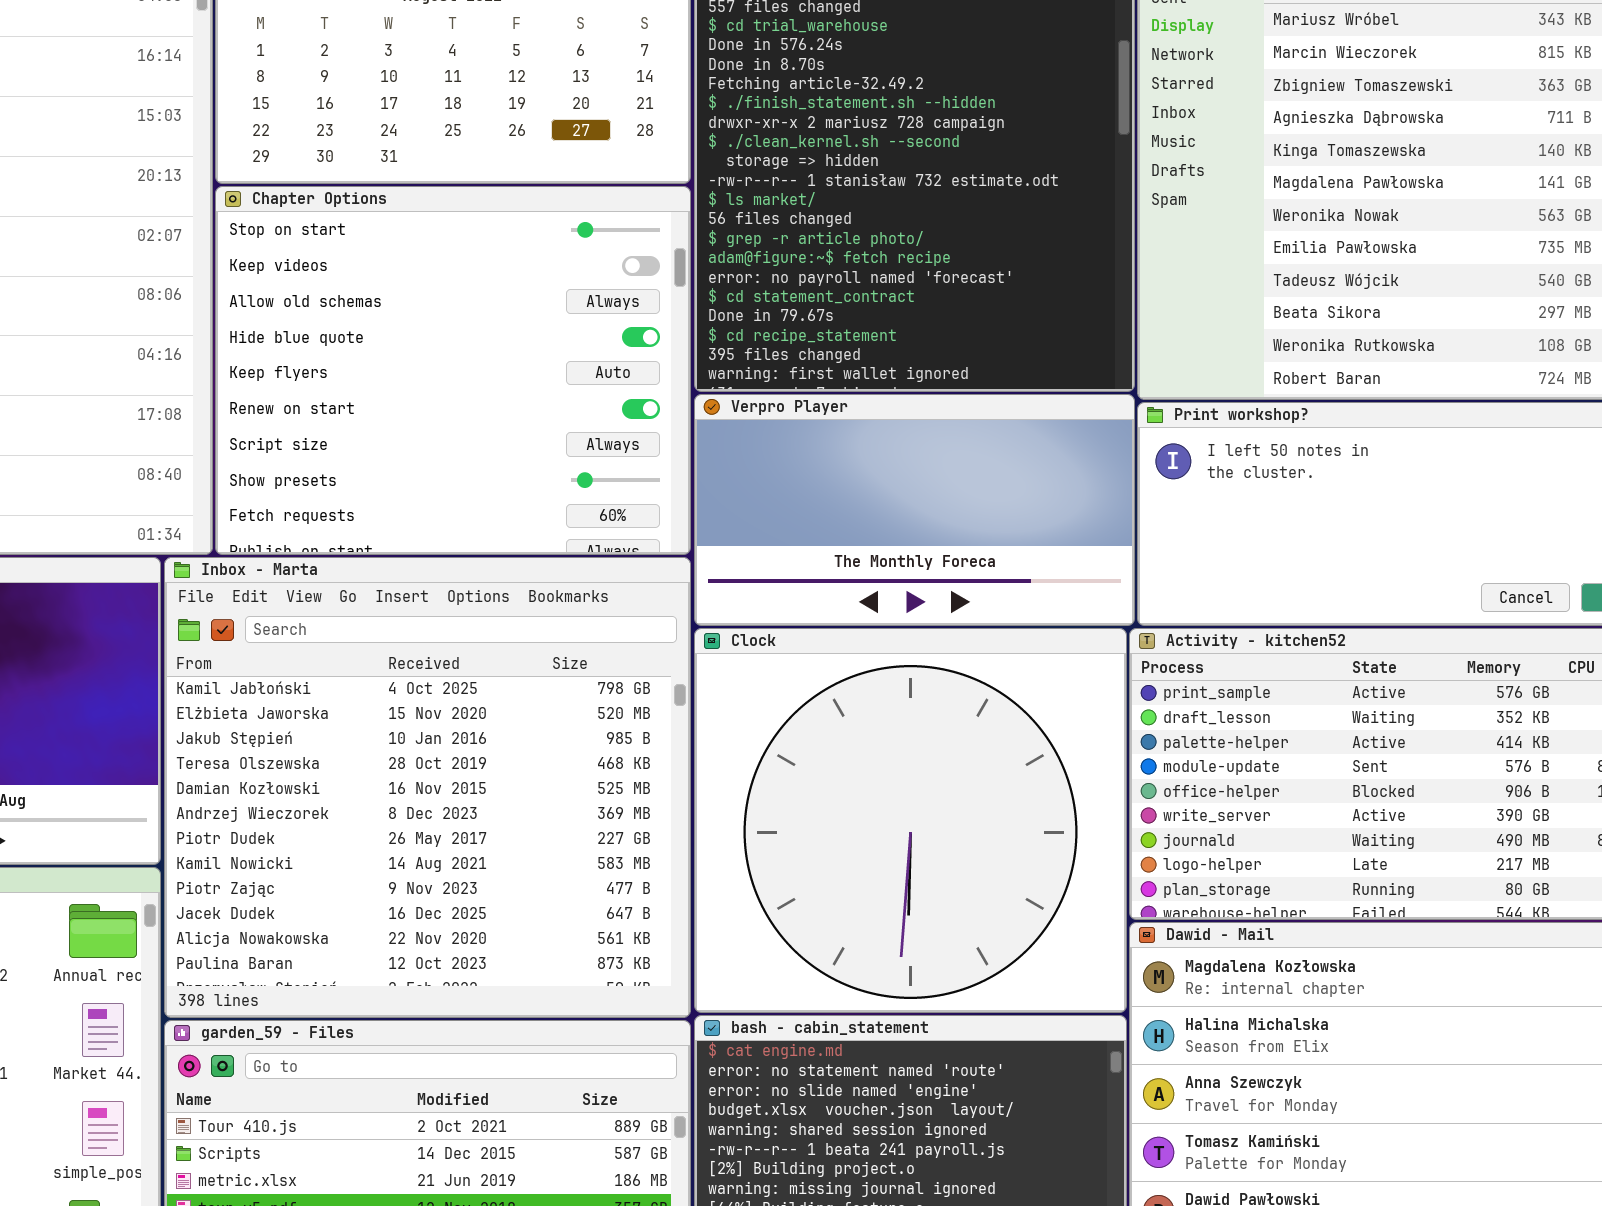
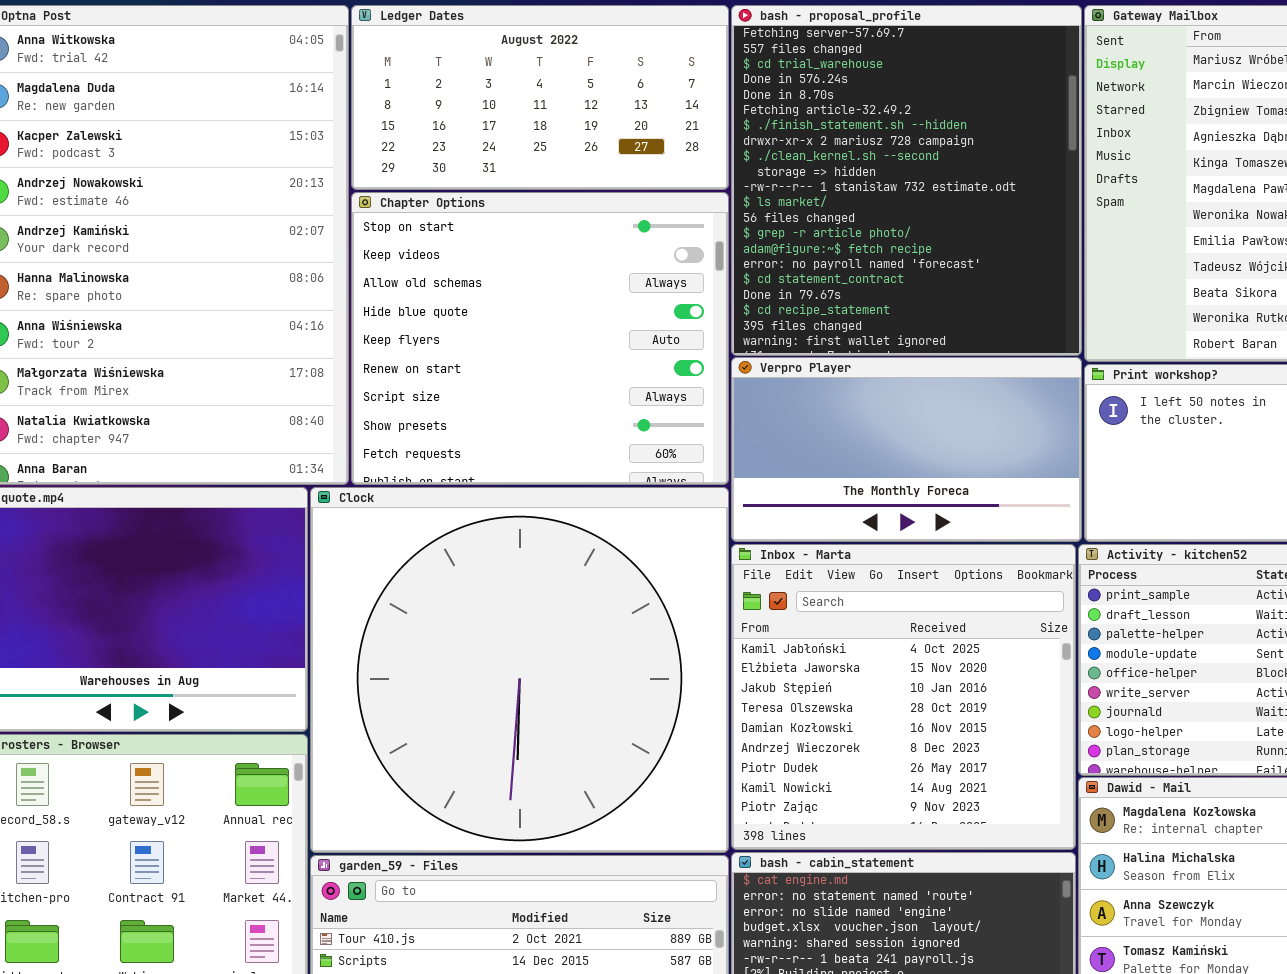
Inbox - Marta: [164,557,691,1018] -> [731,544,1076,850], moved, resized
Clock: [694,628,1127,1013] -> [310,487,729,853], moved, resized

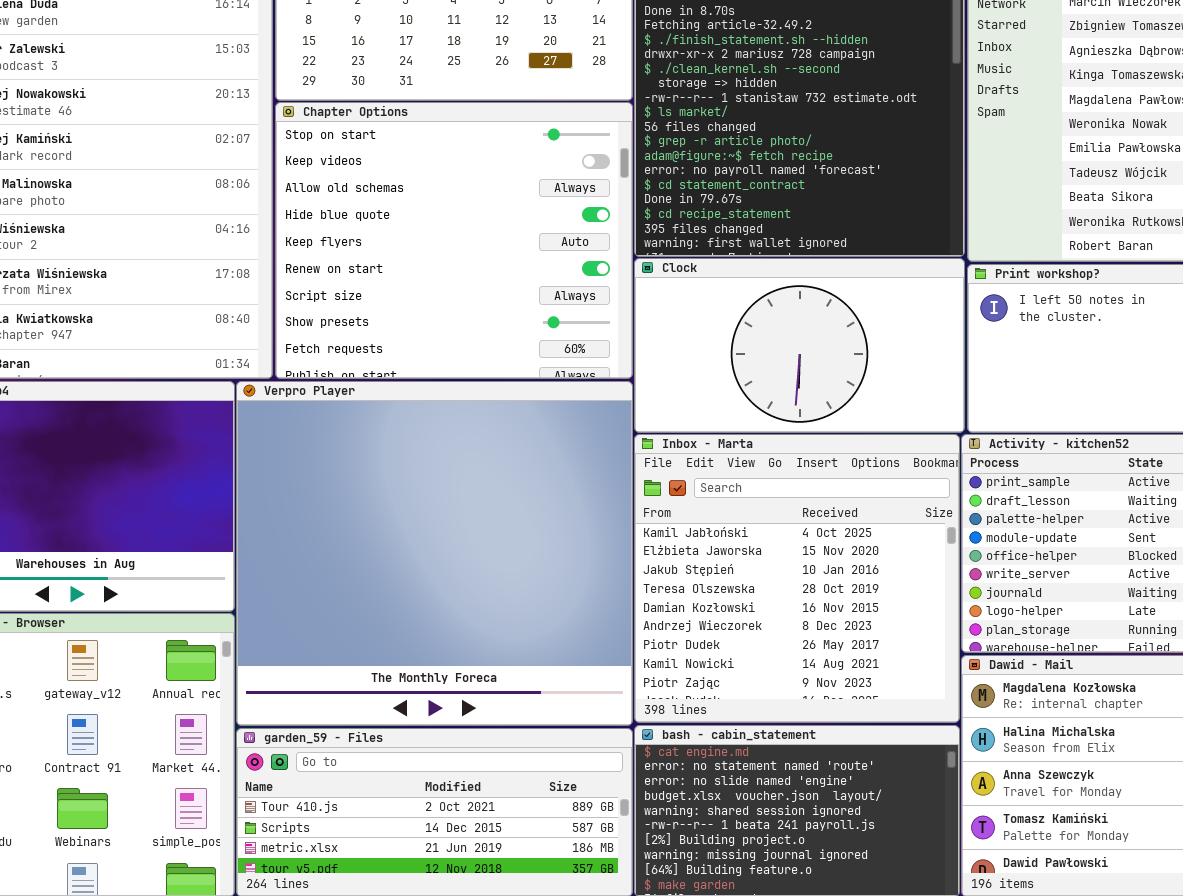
Verpro Player: [731,357,1082,542] -> [236,381,633,726], moved, resized
Clock: [310,487,729,853] -> [634,258,965,433], moved, resized

